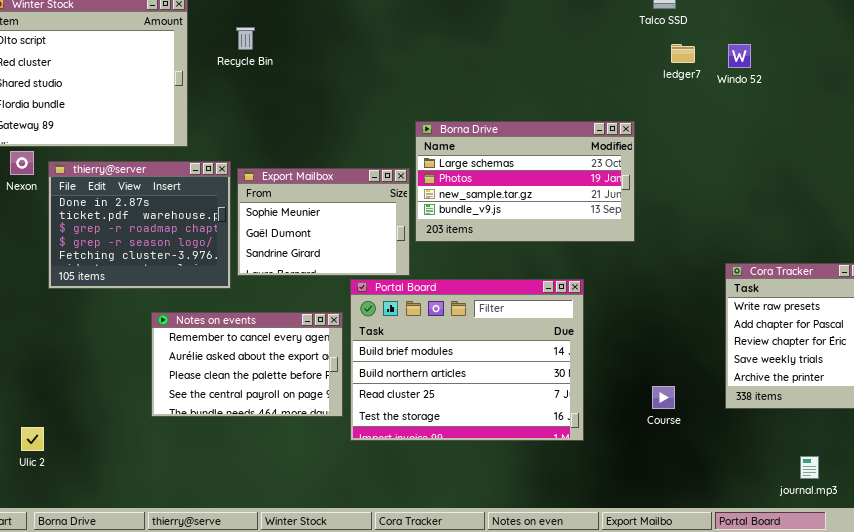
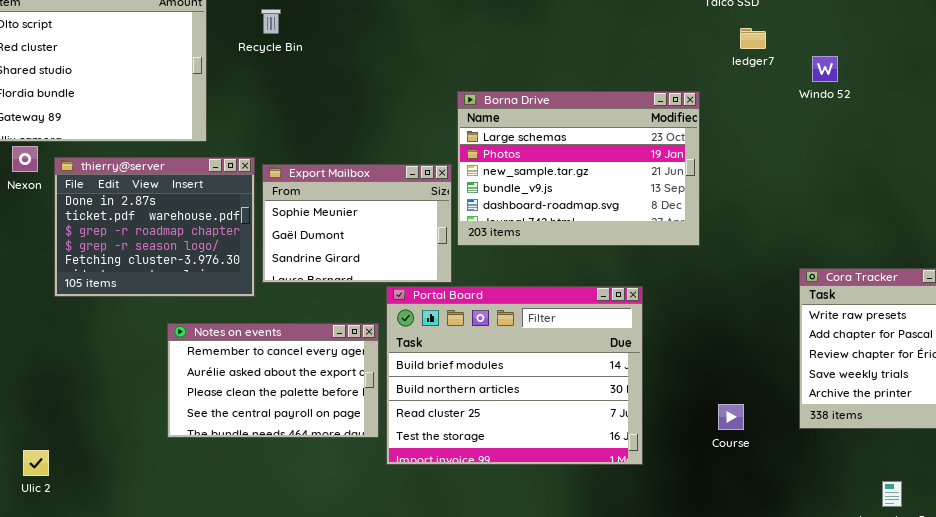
Windo 52: [728,44,751,68] -> [812,56,838,82], moved
Borna Drive: [415,121,635,242] -> [457,91,700,246], resized

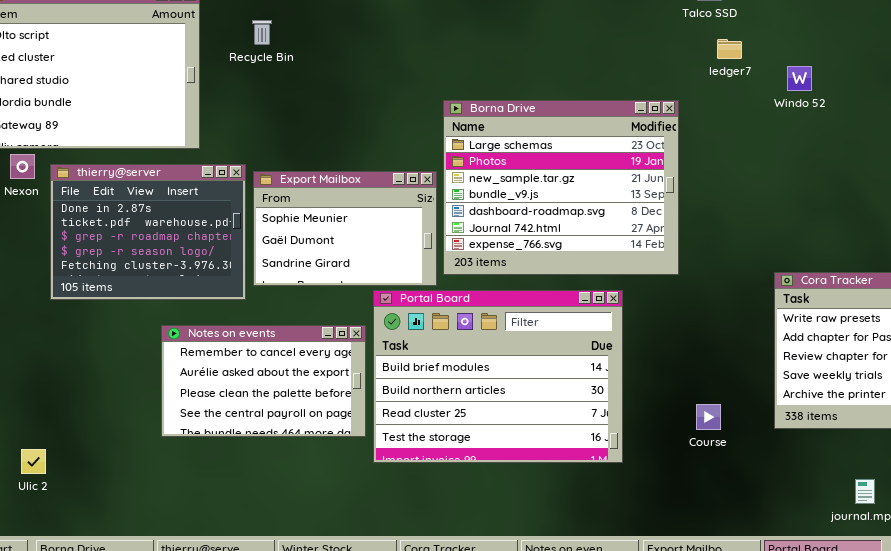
Borna Drive: [457,91,700,246] -> [443,100,679,275], resized

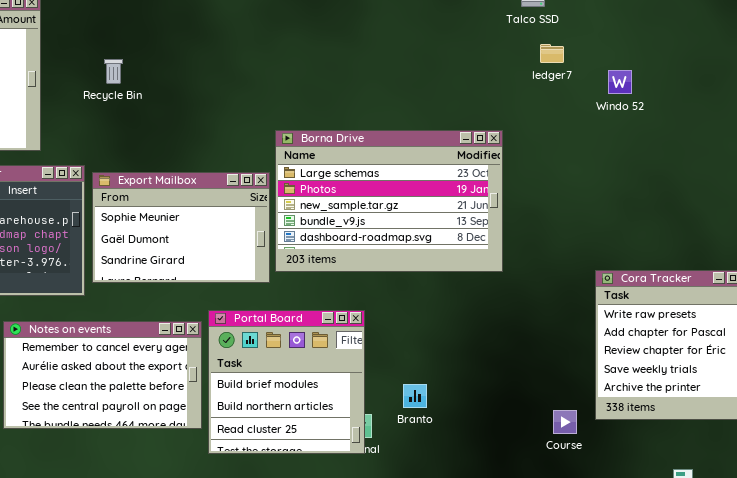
Recycle Bin: [252,20,272,45] -> [104,59,123,84], moved
Borna Drive: [443,100,679,275] -> [275,130,503,272], resized
Portal Board: [373,290,623,463] -> [208,310,365,454], resized
Course: [696,404,721,430] -> [553,410,577,434], moved

